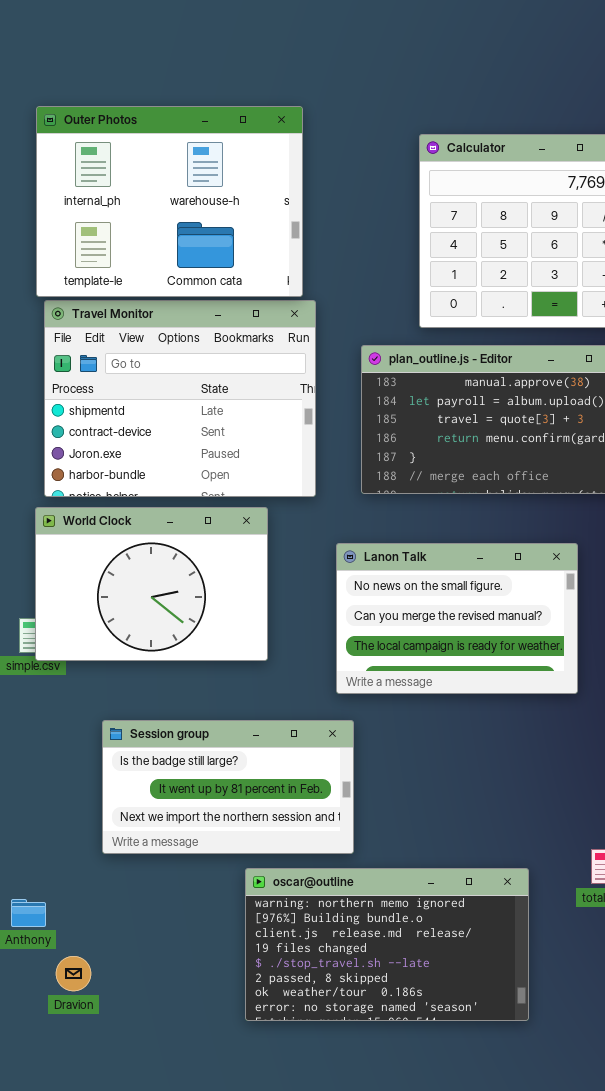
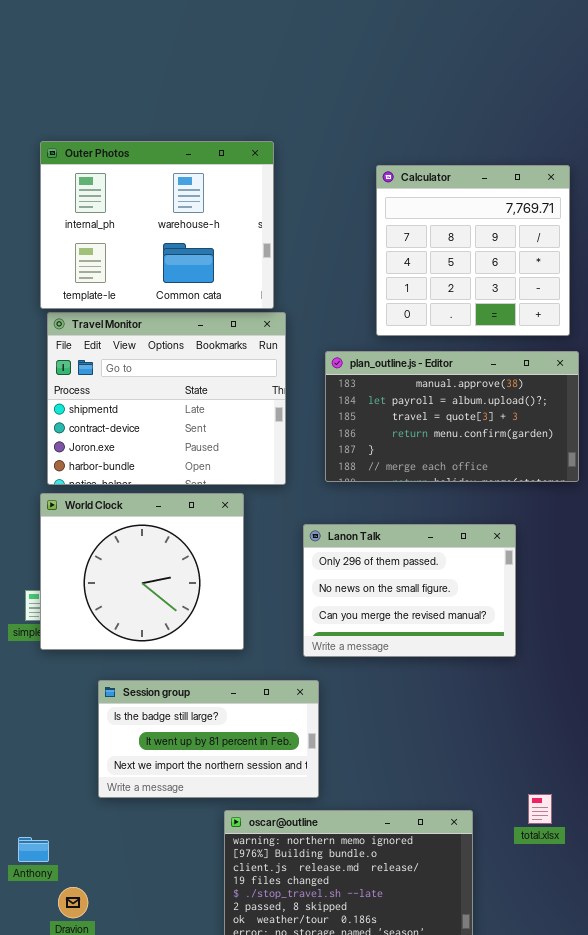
World Clock: [35,507,268,661] -> [40,493,244,650], resized
Lanon Talk: [336,543,578,694] -> [303,524,516,657], scrolled up 1 row

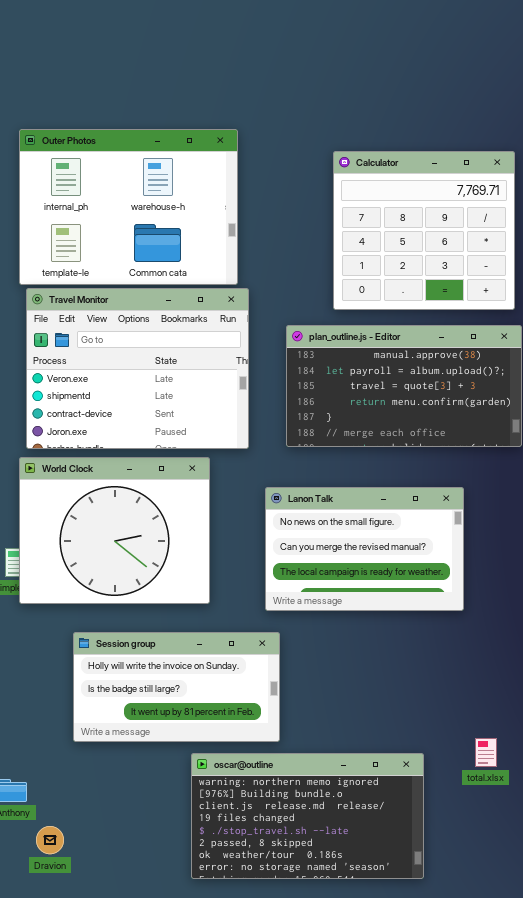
Travel Monitor: [47,312,286,485] -> [26,288,249,449], scrolled up 1 row
Lanon Talk: [303,524,516,657] -> [265,487,464,611], scrolled down 1 row
Session group: [98,680,319,798] -> [73,632,280,742], scrolled up 1 row

